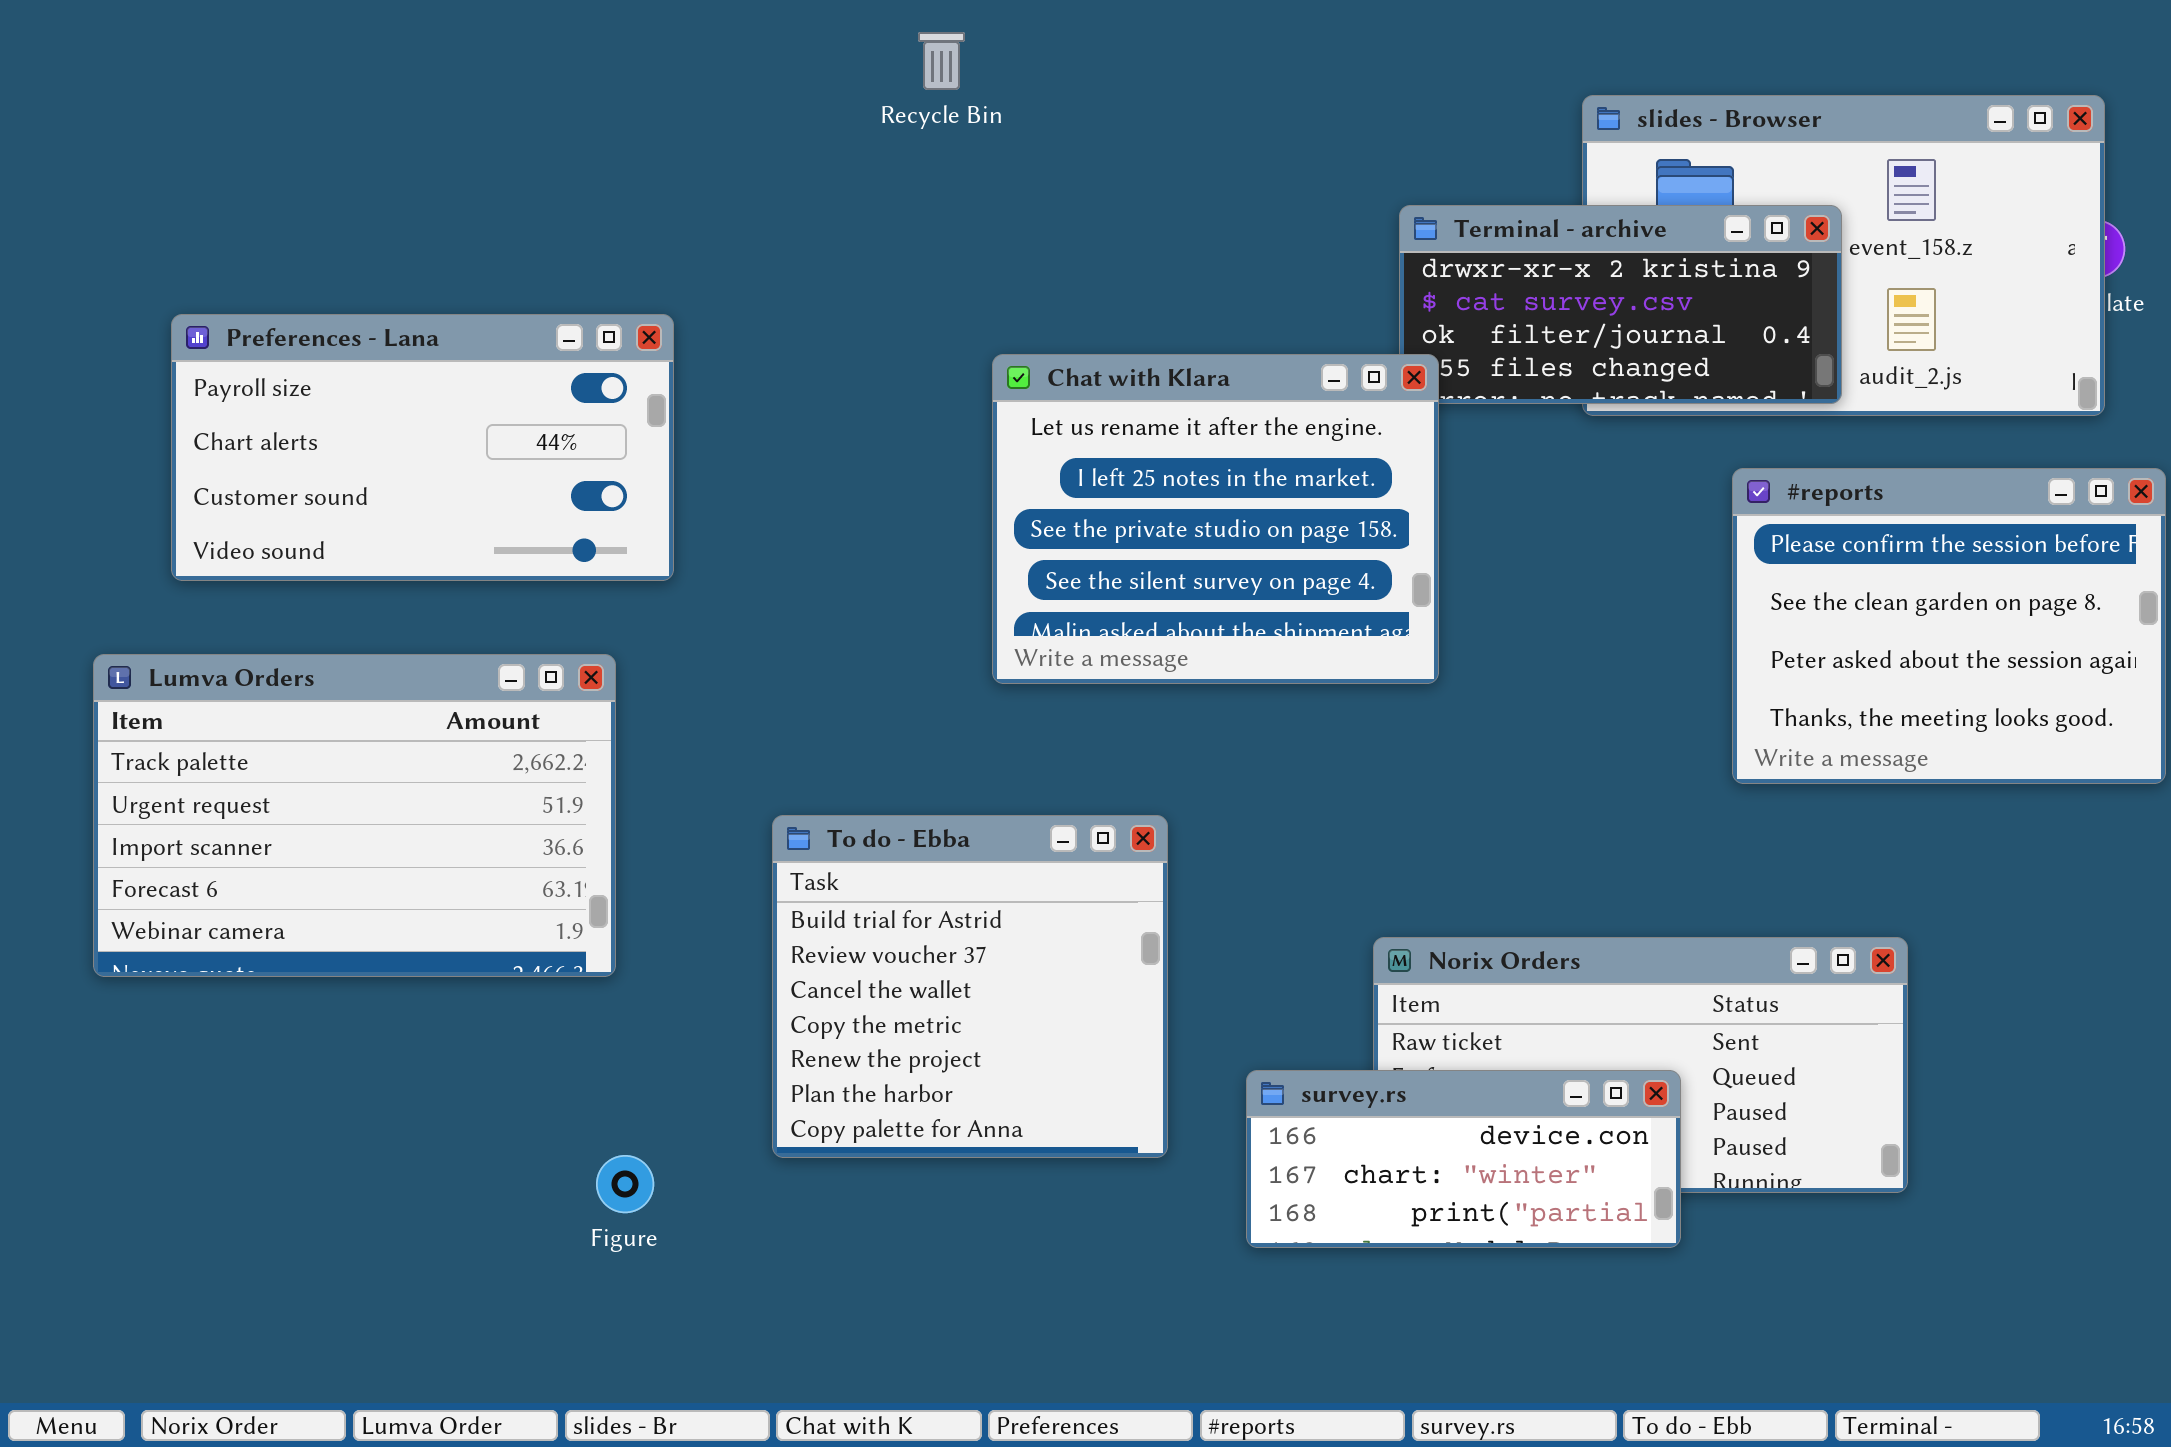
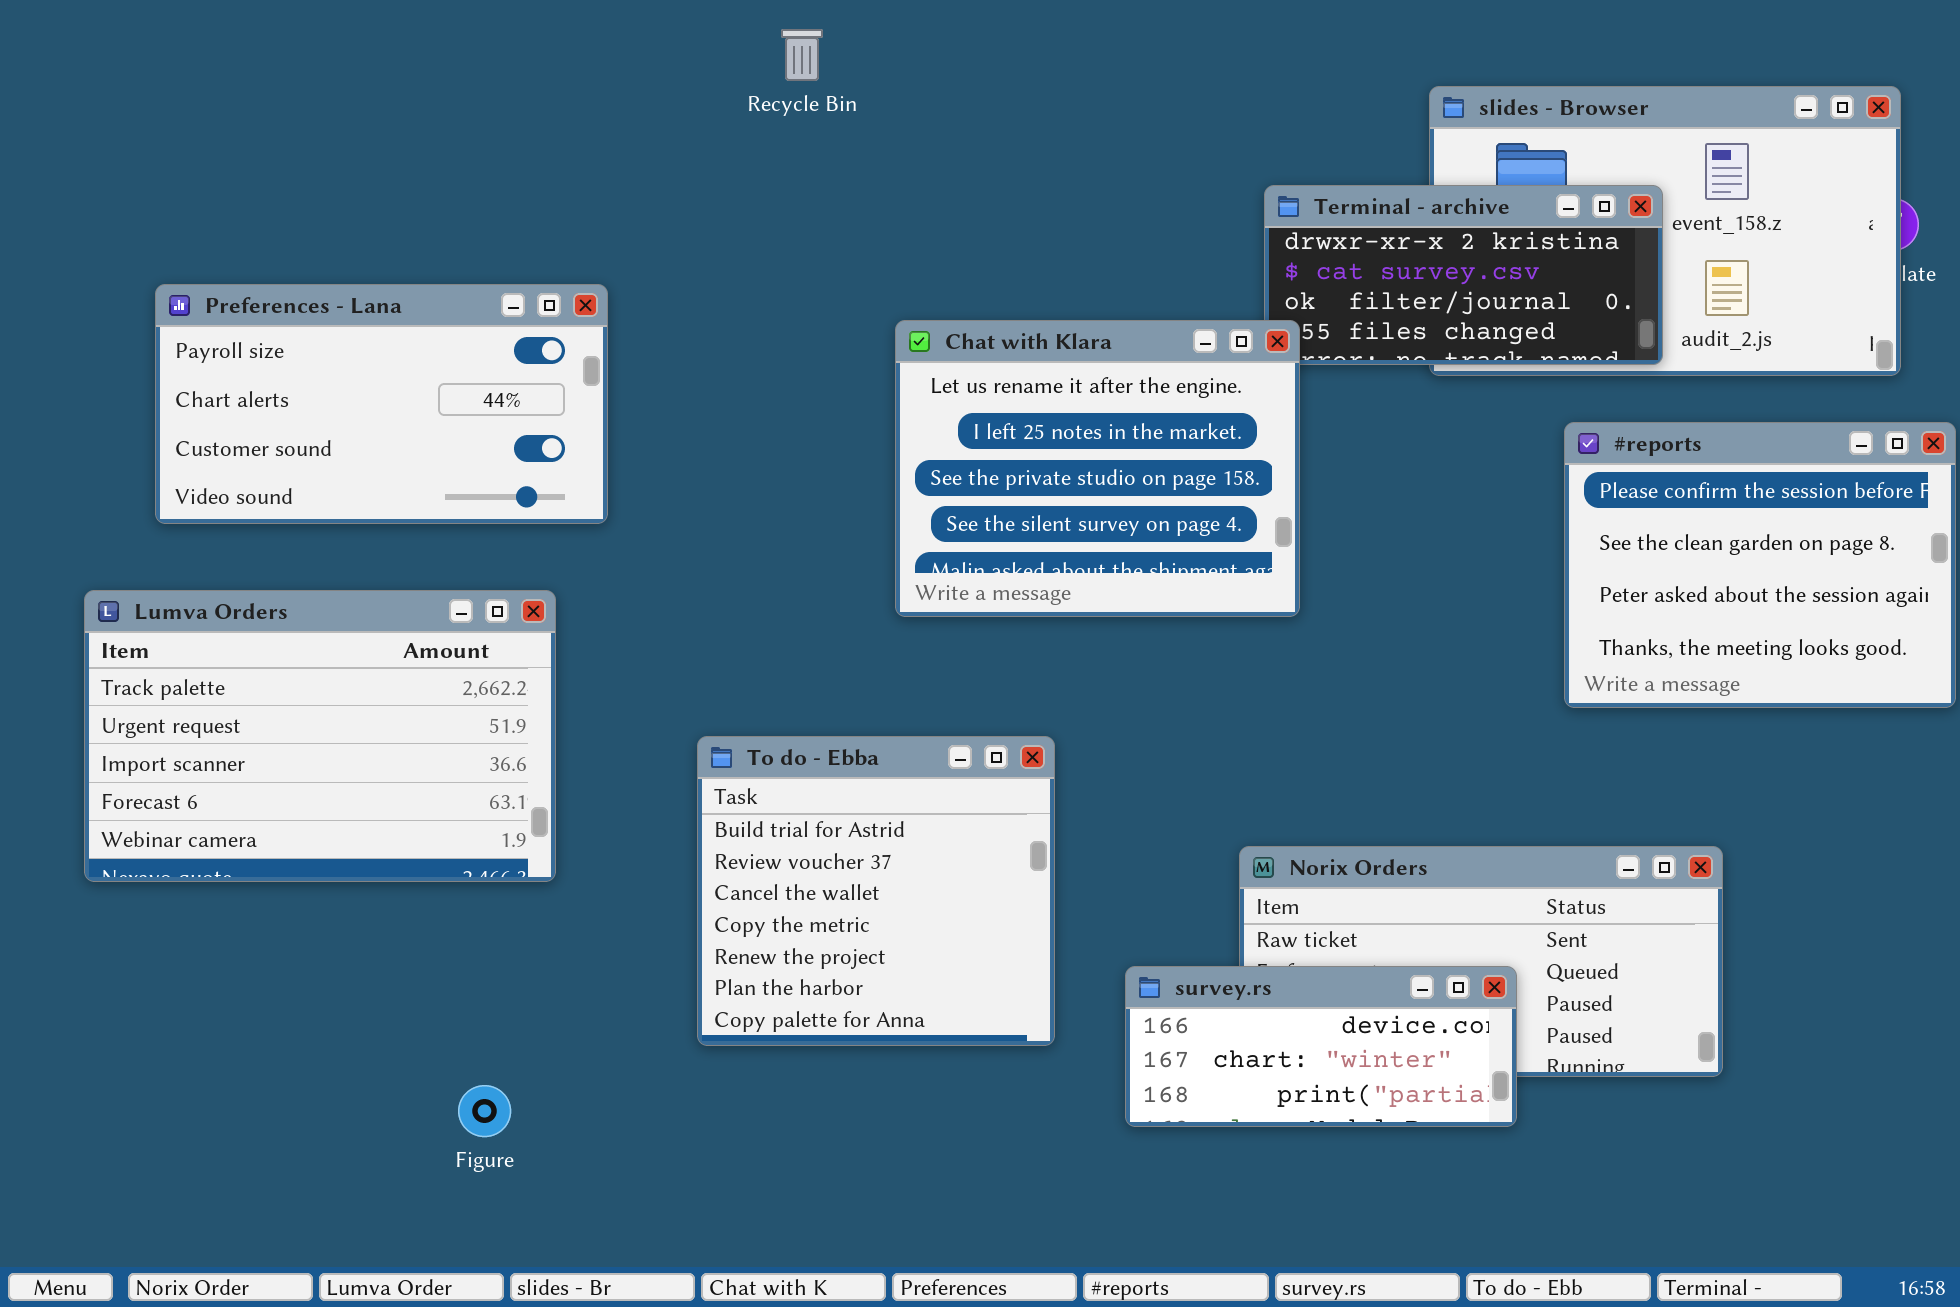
Recycle Bin: [918,32,965,90] -> [781,29,823,81], moved
Figure: [596,1155,654,1213] -> [458,1085,511,1137], moved

